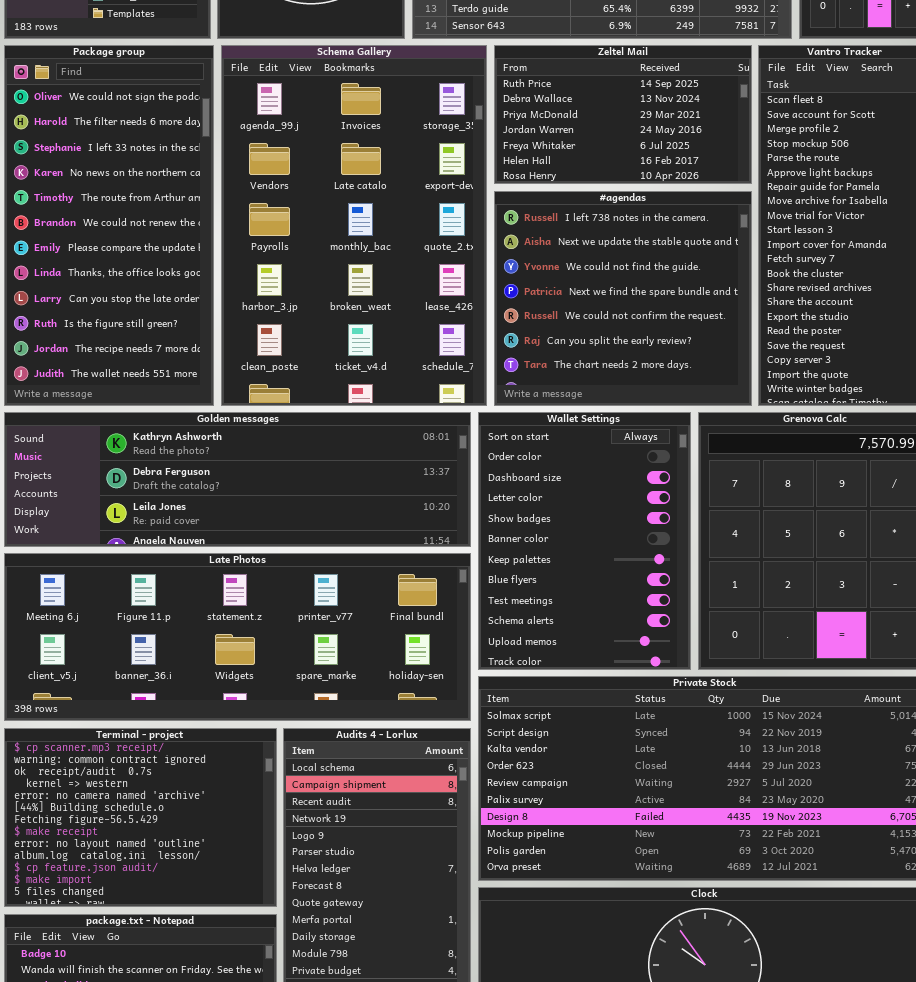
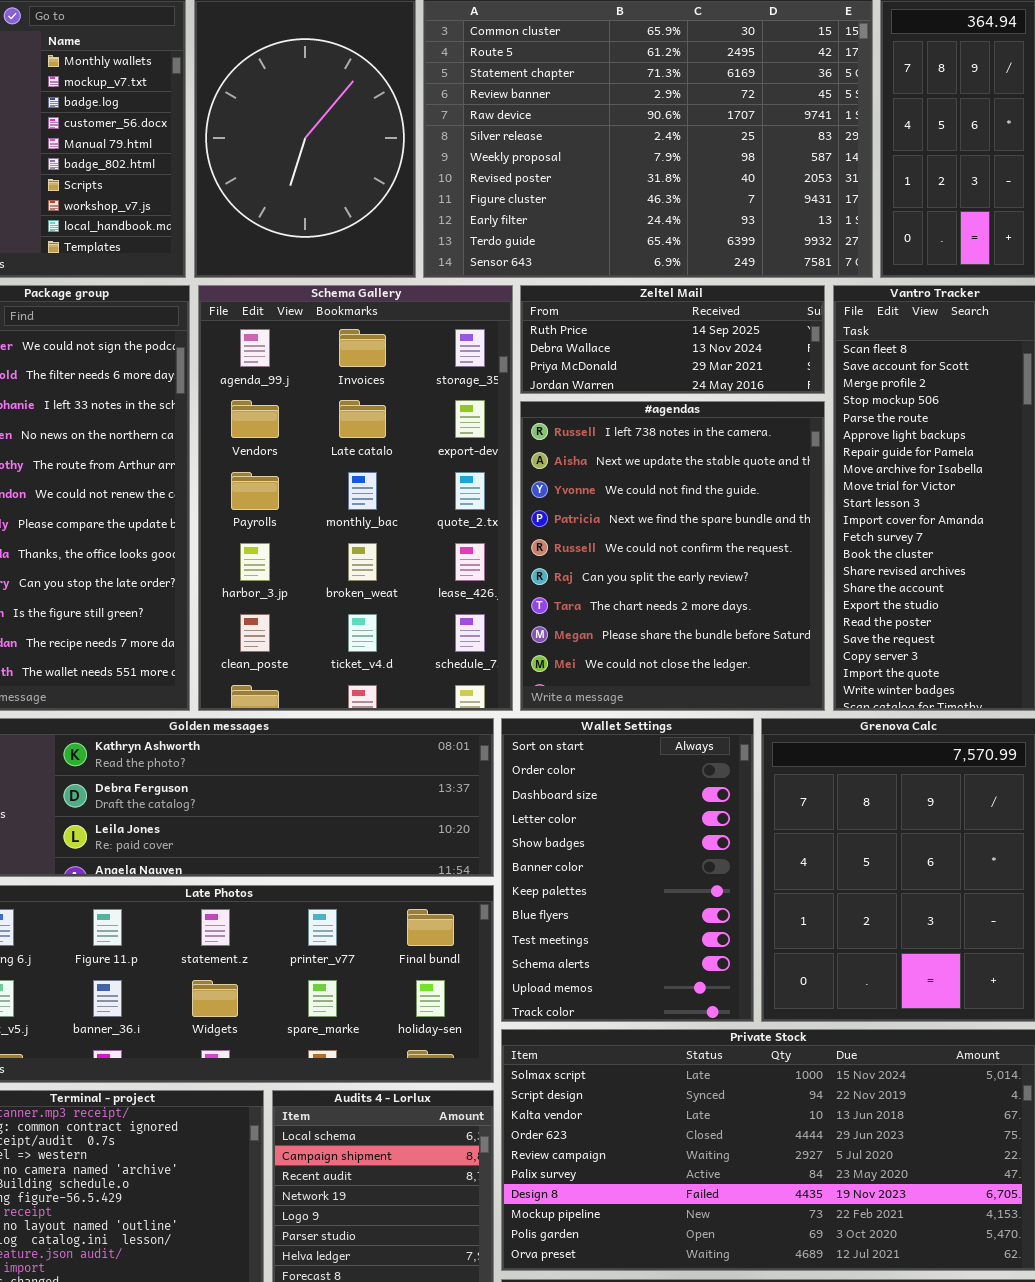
Zeltel Mail: [494,45,752,184] -> [520,285,825,394], resized
#agendas: [494,191,752,406] -> [520,401,825,711], resized

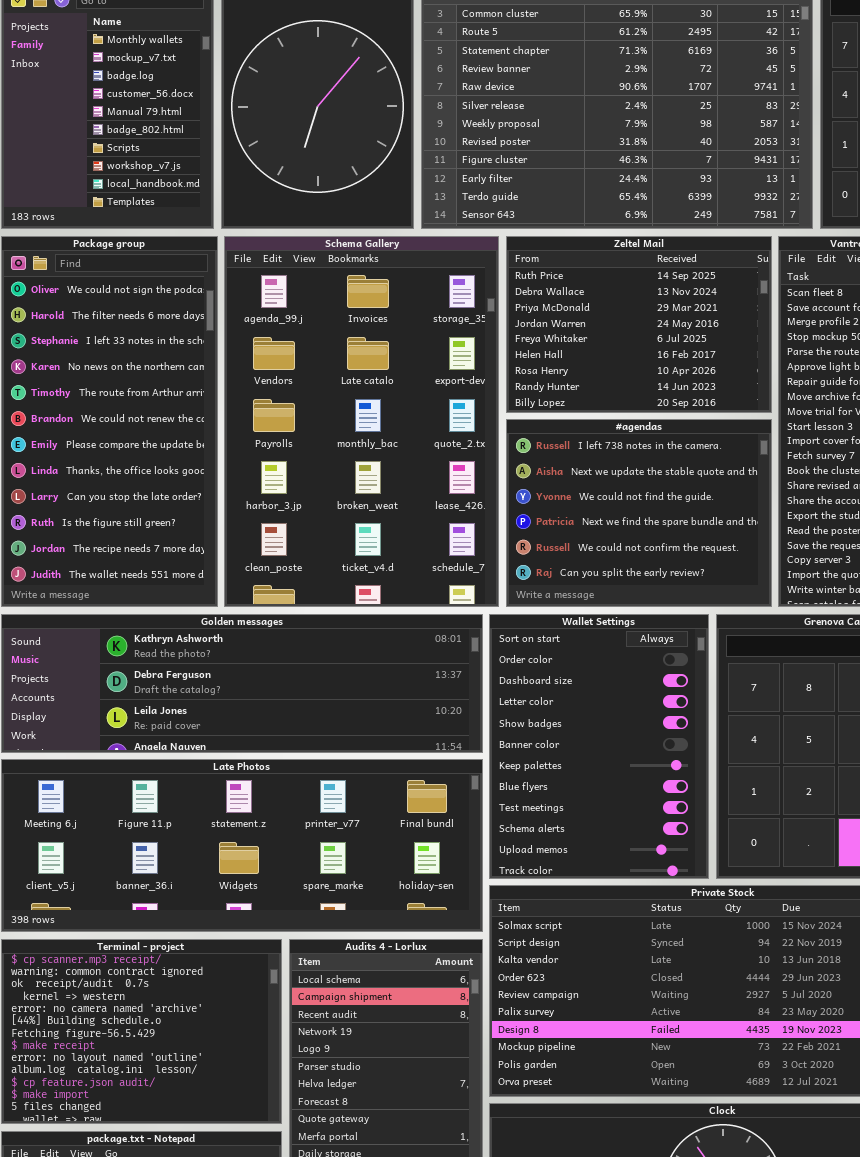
Zeltel Mail: [520,285,825,394] -> [506,236,772,413], resized
#agendas: [520,401,825,711] -> [506,419,772,607], resized

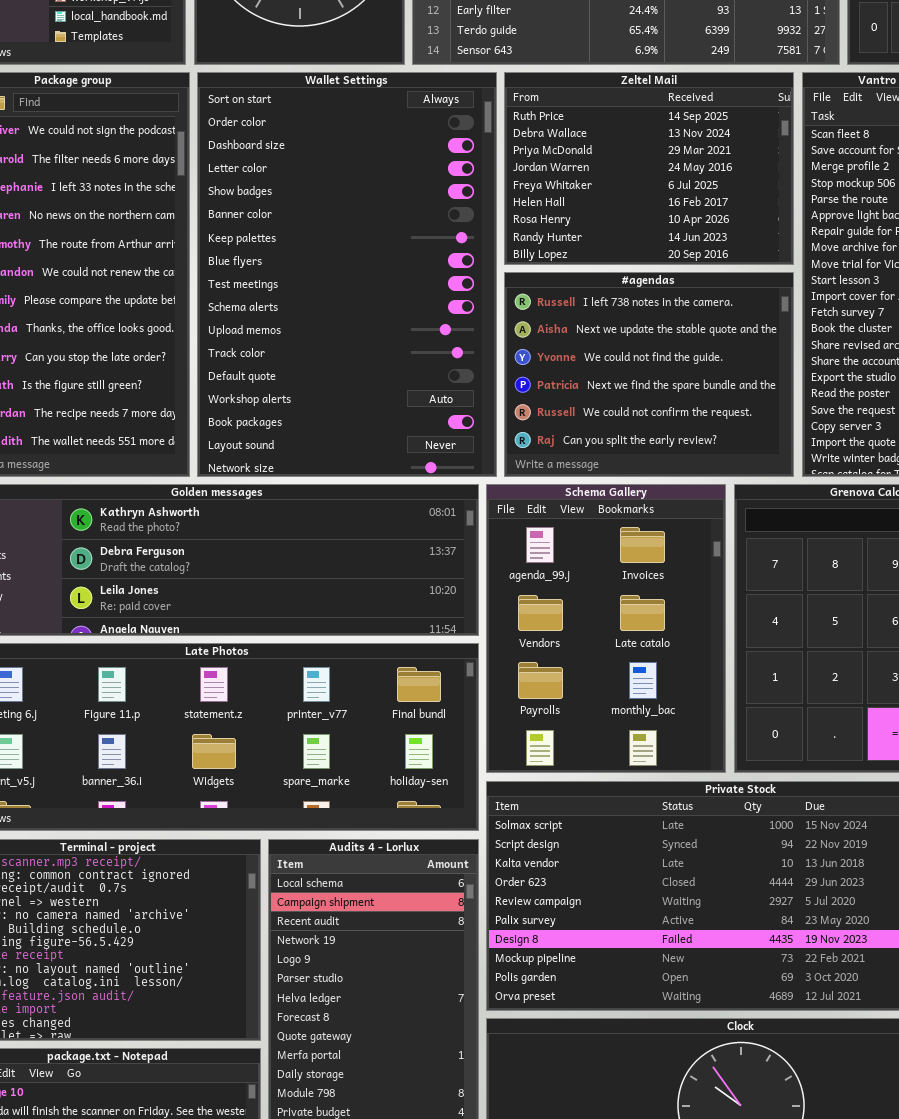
Schema Gallery: [224,236,499,607] -> [486,484,726,773], moved, resized
Wallet Settings: [489,614,709,879] -> [197,72,497,477], moved, resized

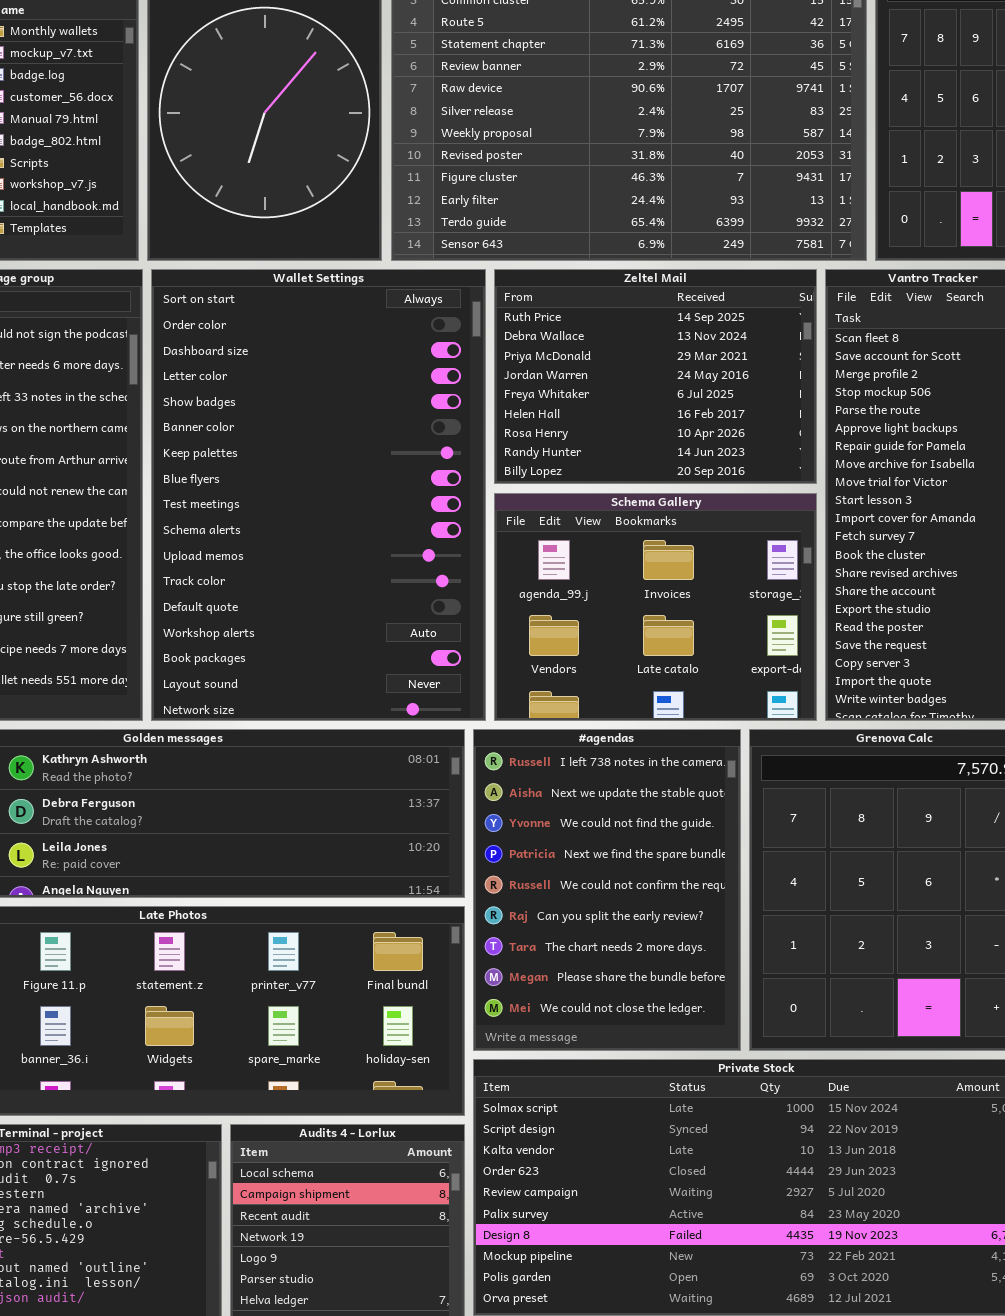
#agendas: [504,272,794,477] -> [473,729,741,1051], moved, resized
Schema Gallery: [486,484,726,773] -> [494,493,817,721], moved, resized

